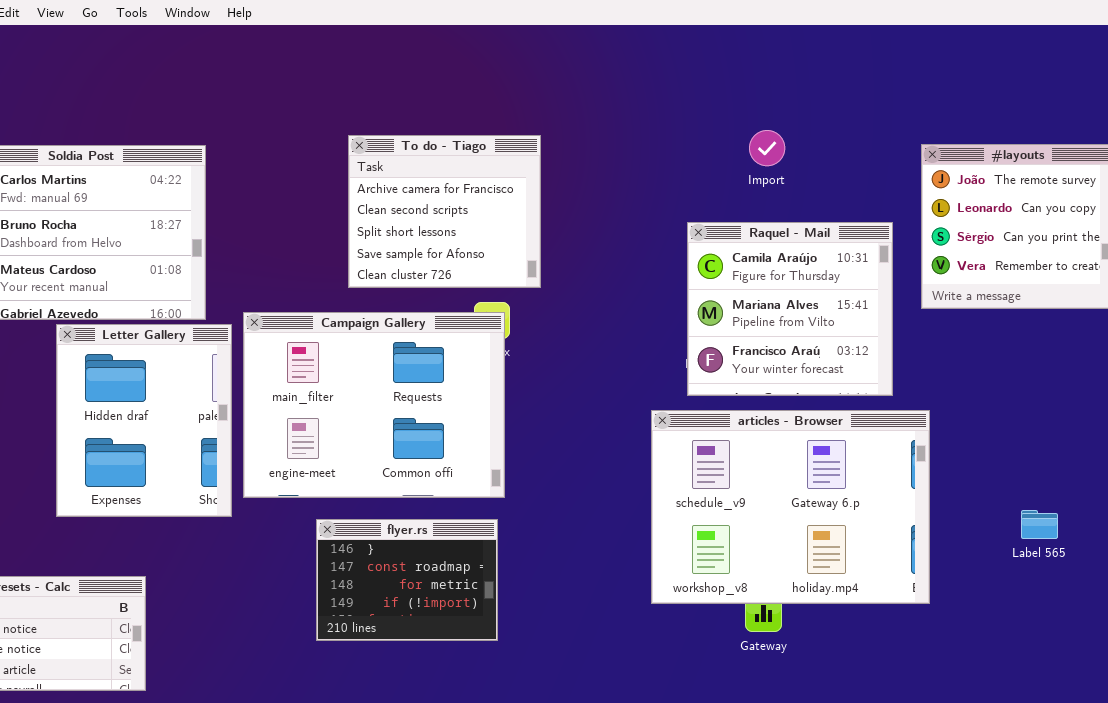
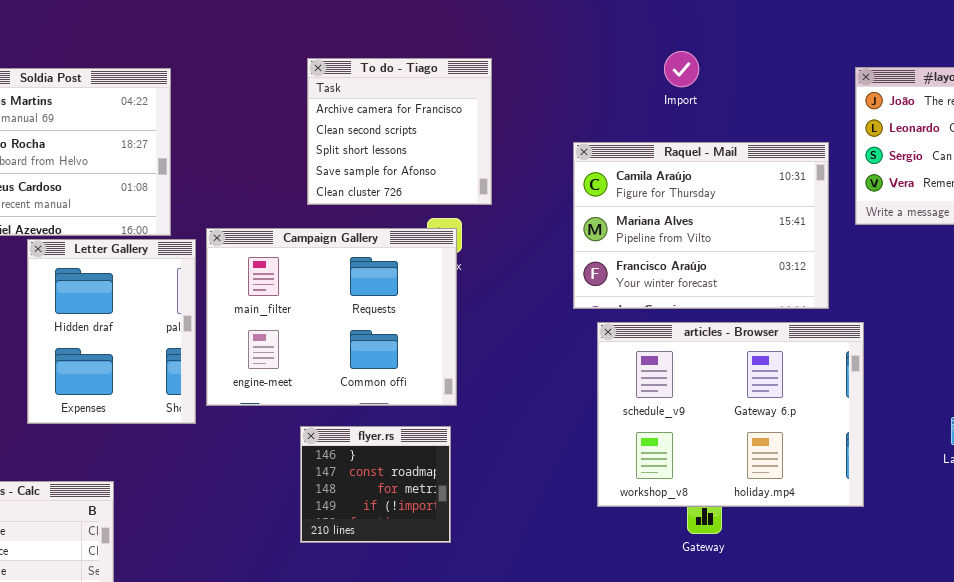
Import: [749,130,785,166] -> [664,51,699,87], moved
Raquel - Mail: [687,222,893,396] -> [573,142,829,309], resized
flyer.rs: [316,519,498,641] -> [300,426,451,543], resized

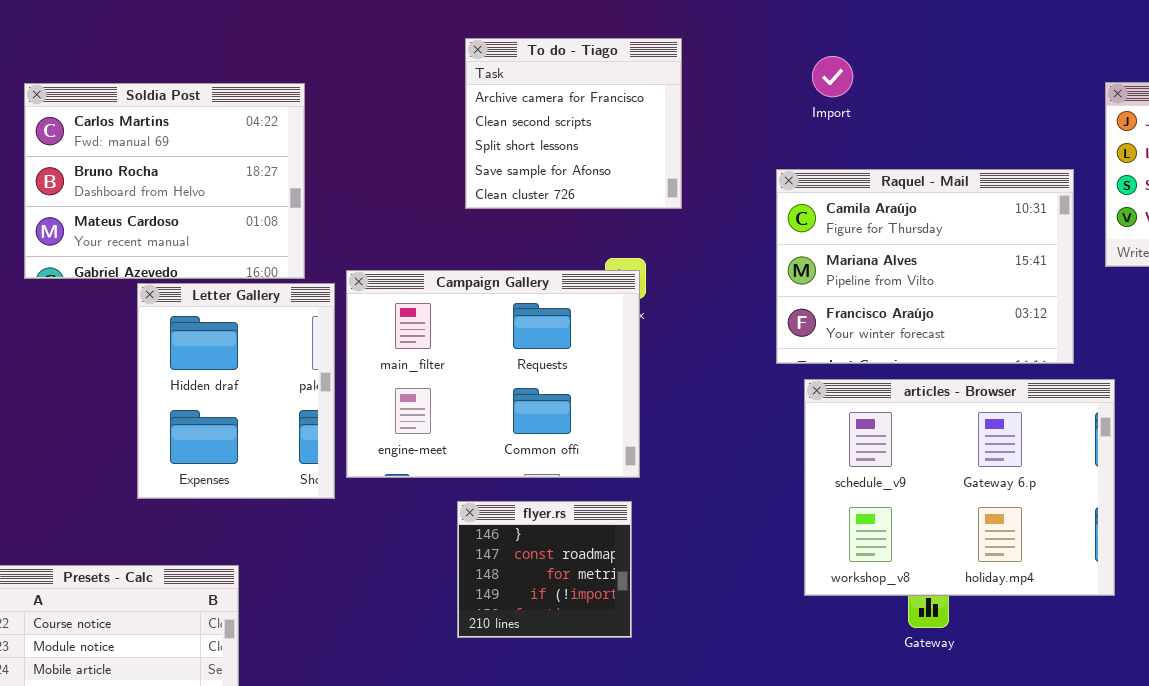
Import: [664,51,699,87] -> [812,56,853,97], moved
To do - Tiago: [307,58,492,205] -> [465,38,682,209], moved

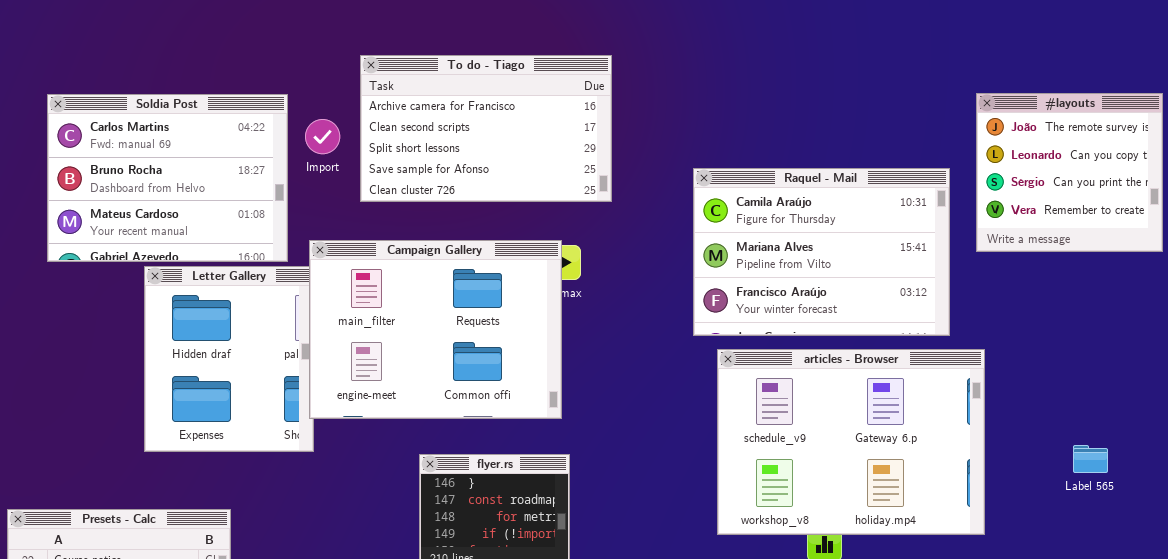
To do - Tiago: [465,38,682,209] -> [360,55,612,202], resized
Import: [812,56,853,97] -> [305,119,340,154], moved
Campaign Gallery: [346,270,640,478] -> [309,240,562,419], moved

